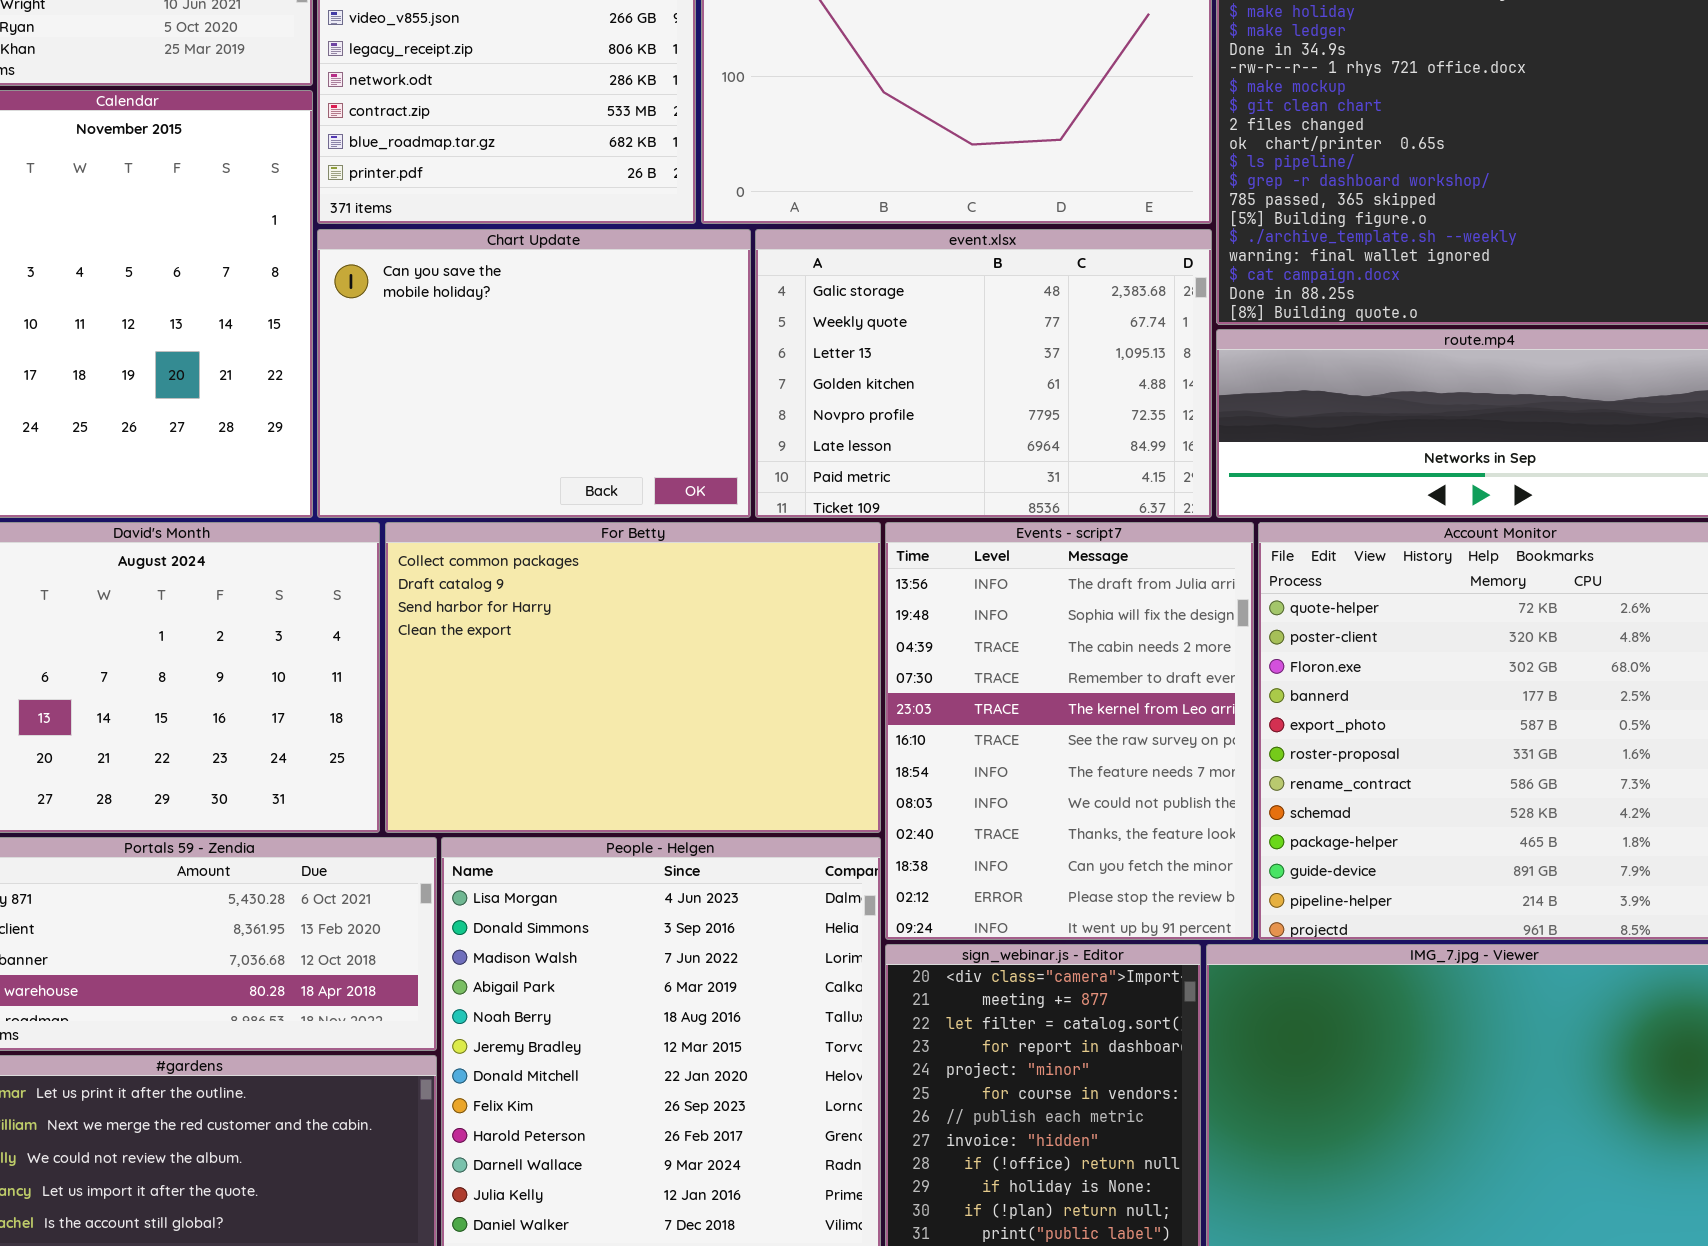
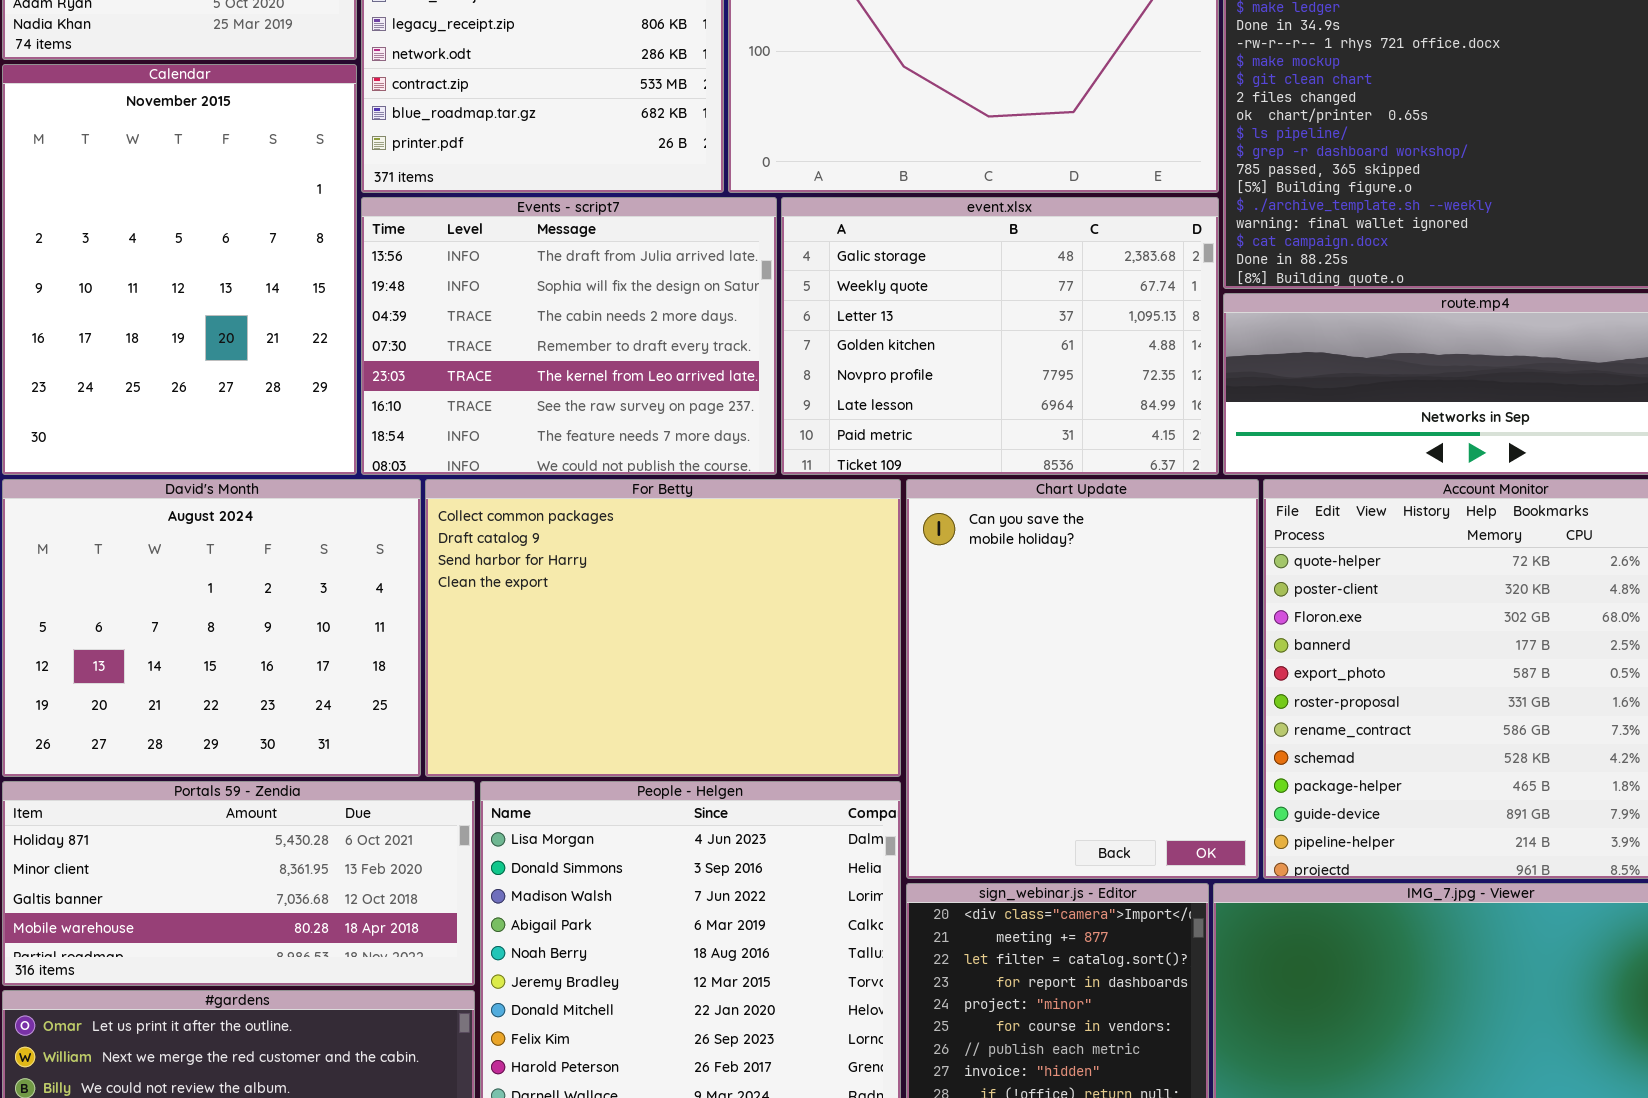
Chart Update: [317,229,751,518] -> [906,479,1259,879], moved, resized
Events - script7: [885,522,1254,940] -> [361,197,777,475], moved, resized

